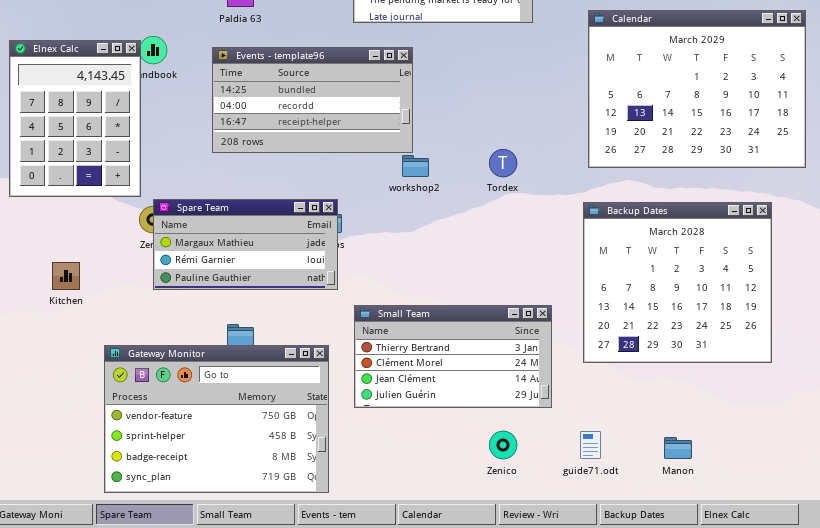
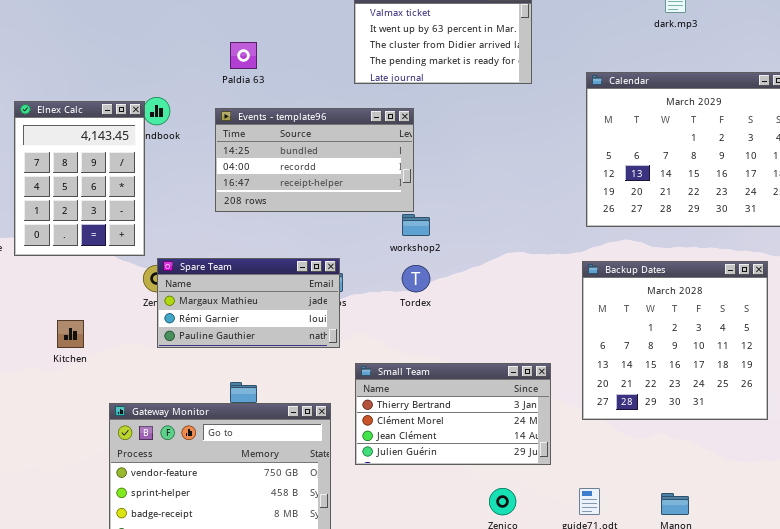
Tordex: [489,149,517,177] -> [402,265,430,292], moved

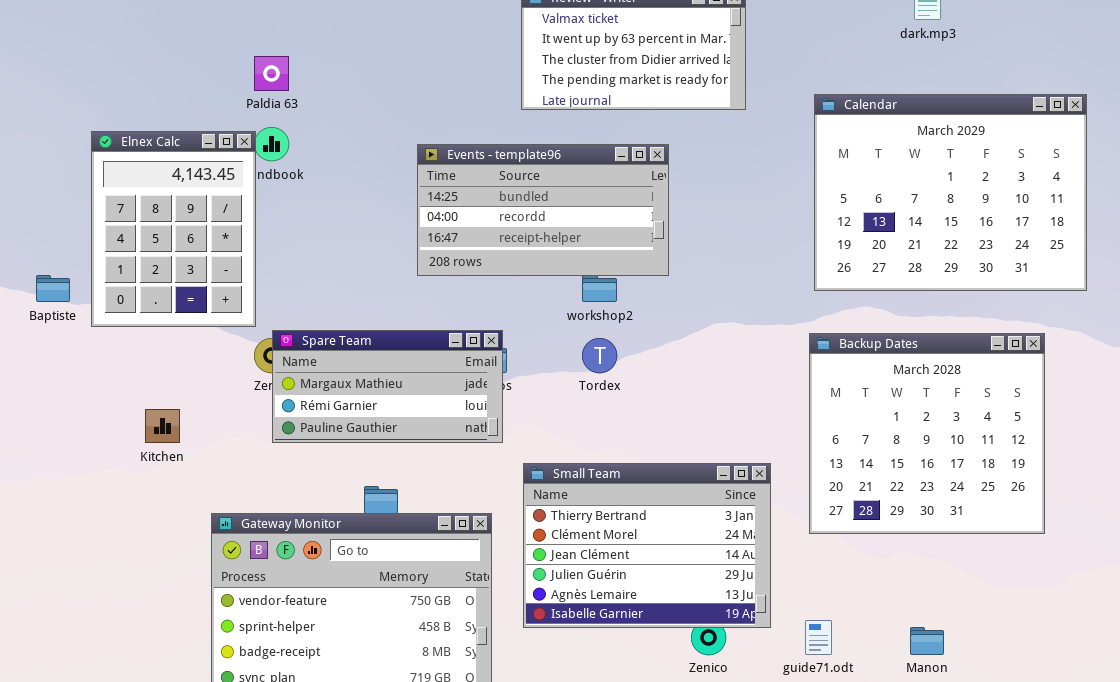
Paldia 63: [230,42,257,69] -> [254,56,289,91], moved
Events - template96: [215,108,414,212] -> [417,144,669,276], moved
Small Team: [355,363,551,465] -> [523,463,771,628], resized

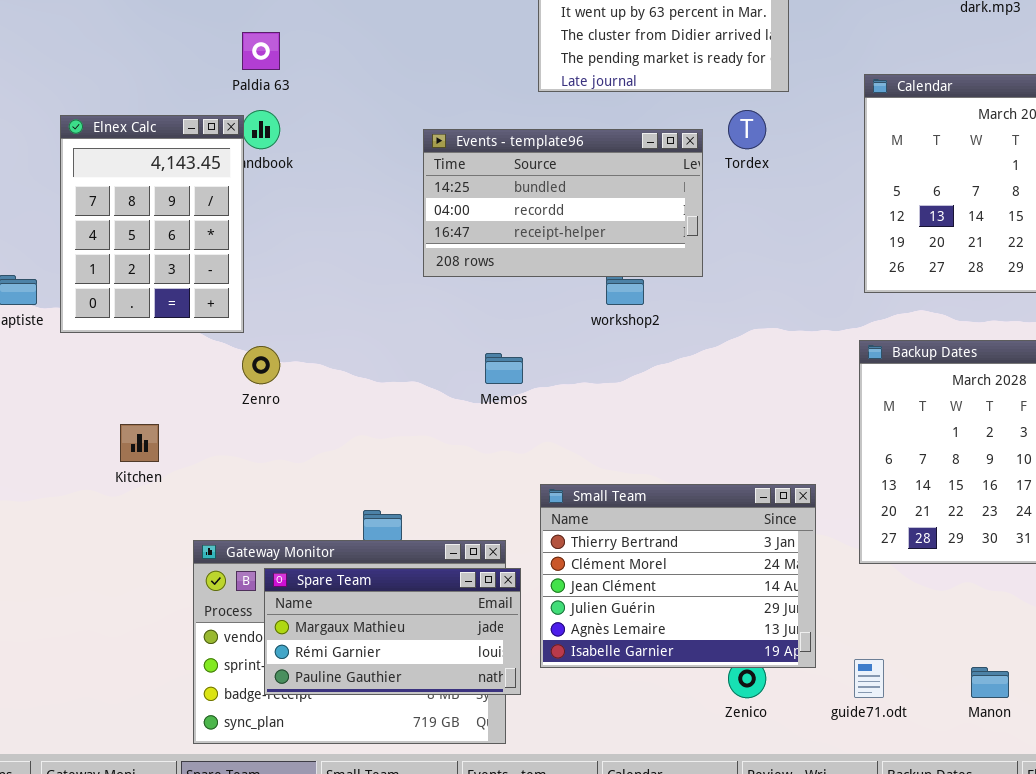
Spare Team: [272,330,503,443] -> [264,568,521,695], moved
Tordex: [582,338,617,373] -> [728,110,766,149], moved

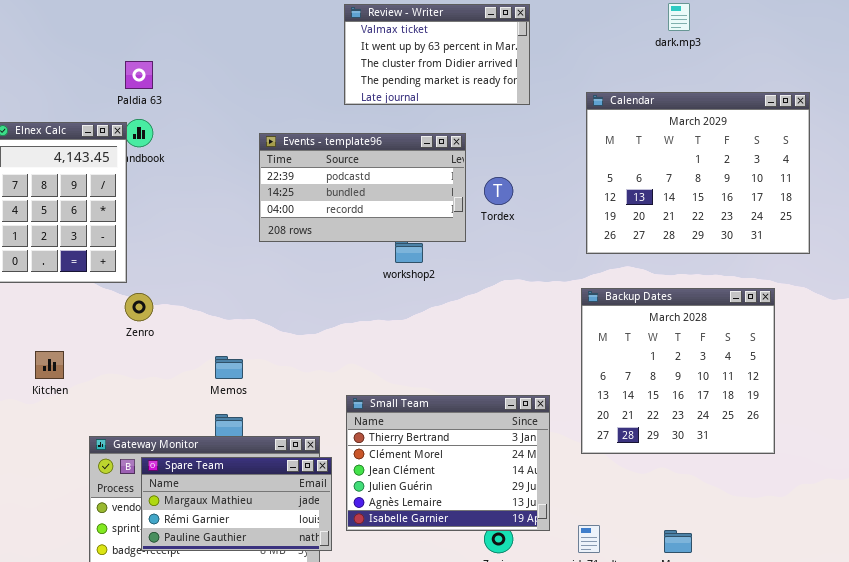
Tordex: [728,110,766,149] -> [484,177,513,205], moved
Events - template96: [423,129,703,277] -> [259,133,466,242], scrolled up 1 row
Memos: [485,353,523,384] -> [215,356,243,379], moved

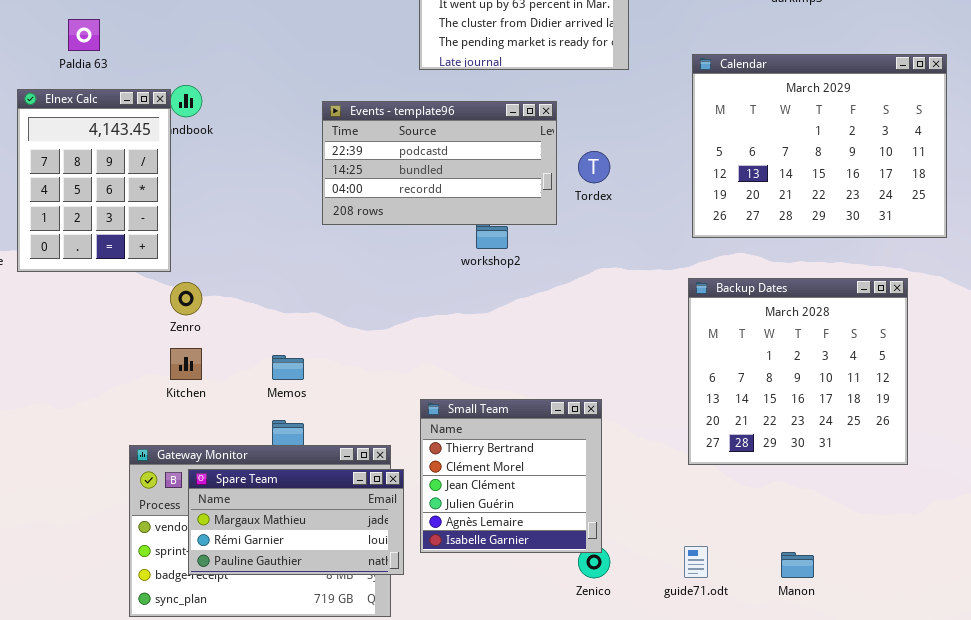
Paldia 63: [125,61,153,89] -> [68,19,100,51], moved
Kitchen: [35,351,64,379] -> [170,348,202,380], moved
Small Team: [346,395,550,531] -> [420,399,602,553], resized

